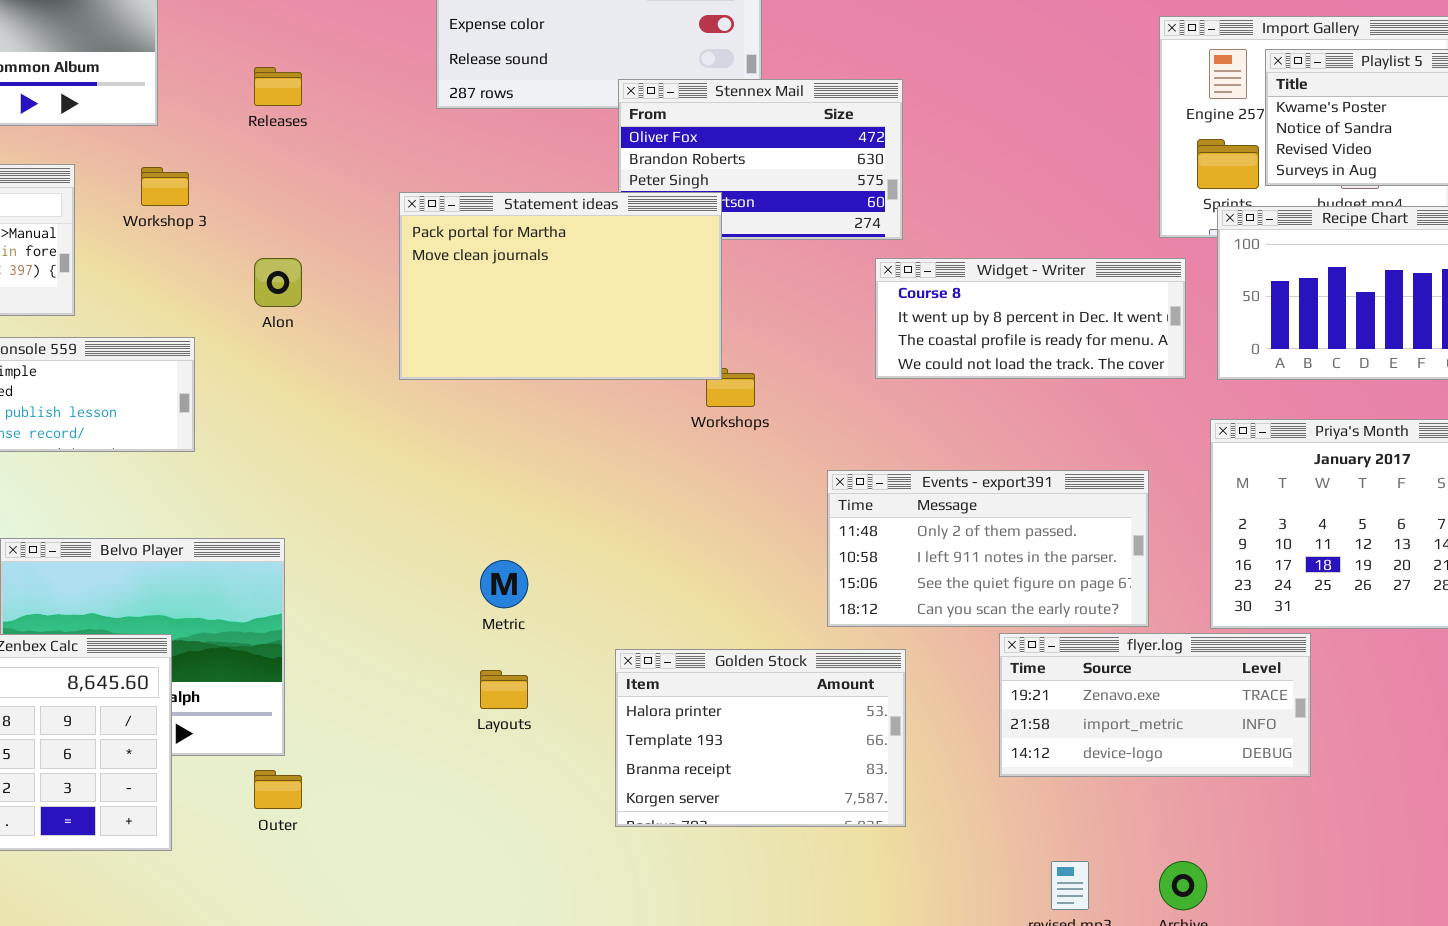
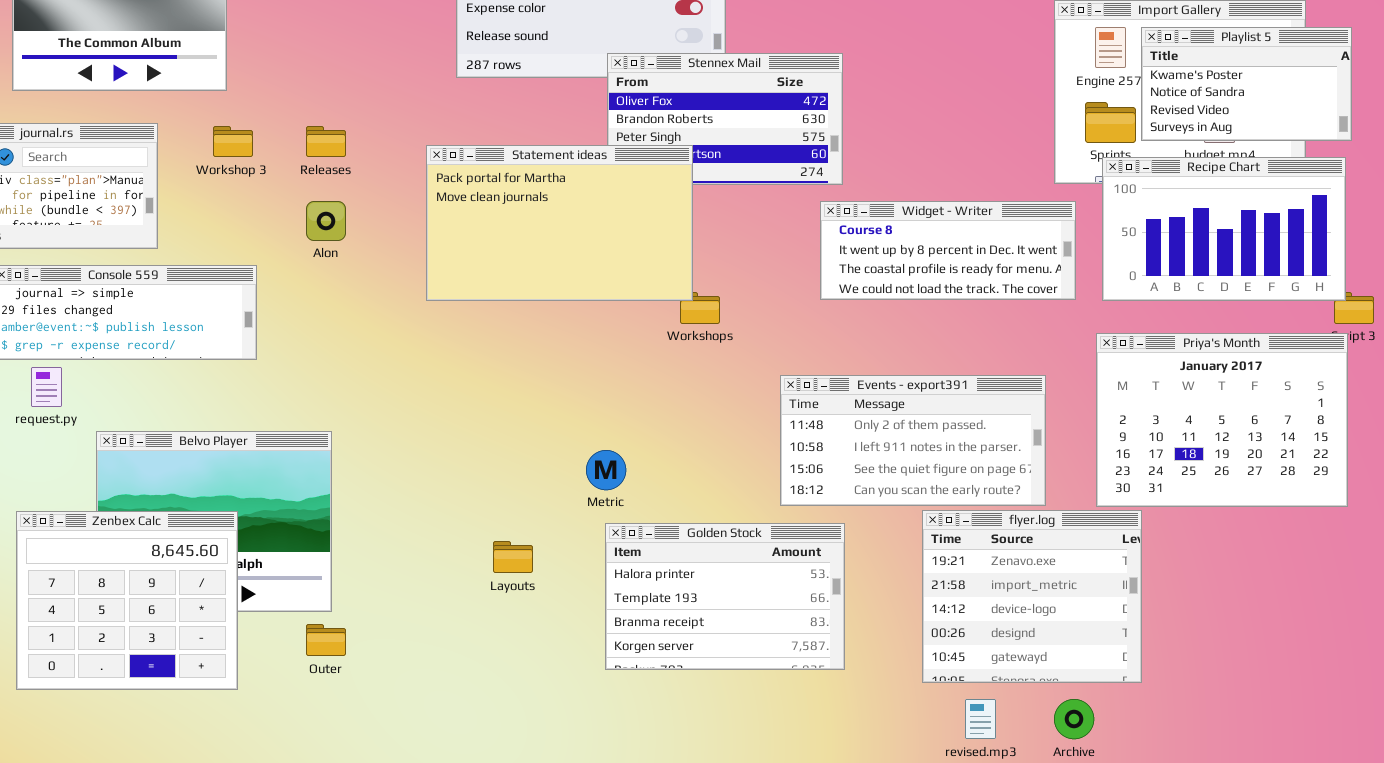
Releases: [254,67,302,106] -> [306,126,346,157], moved
Metric: [480,560,528,608] -> [586,450,626,490], moved
flyer.log: [999,633,1311,777] -> [922,510,1142,683], resized

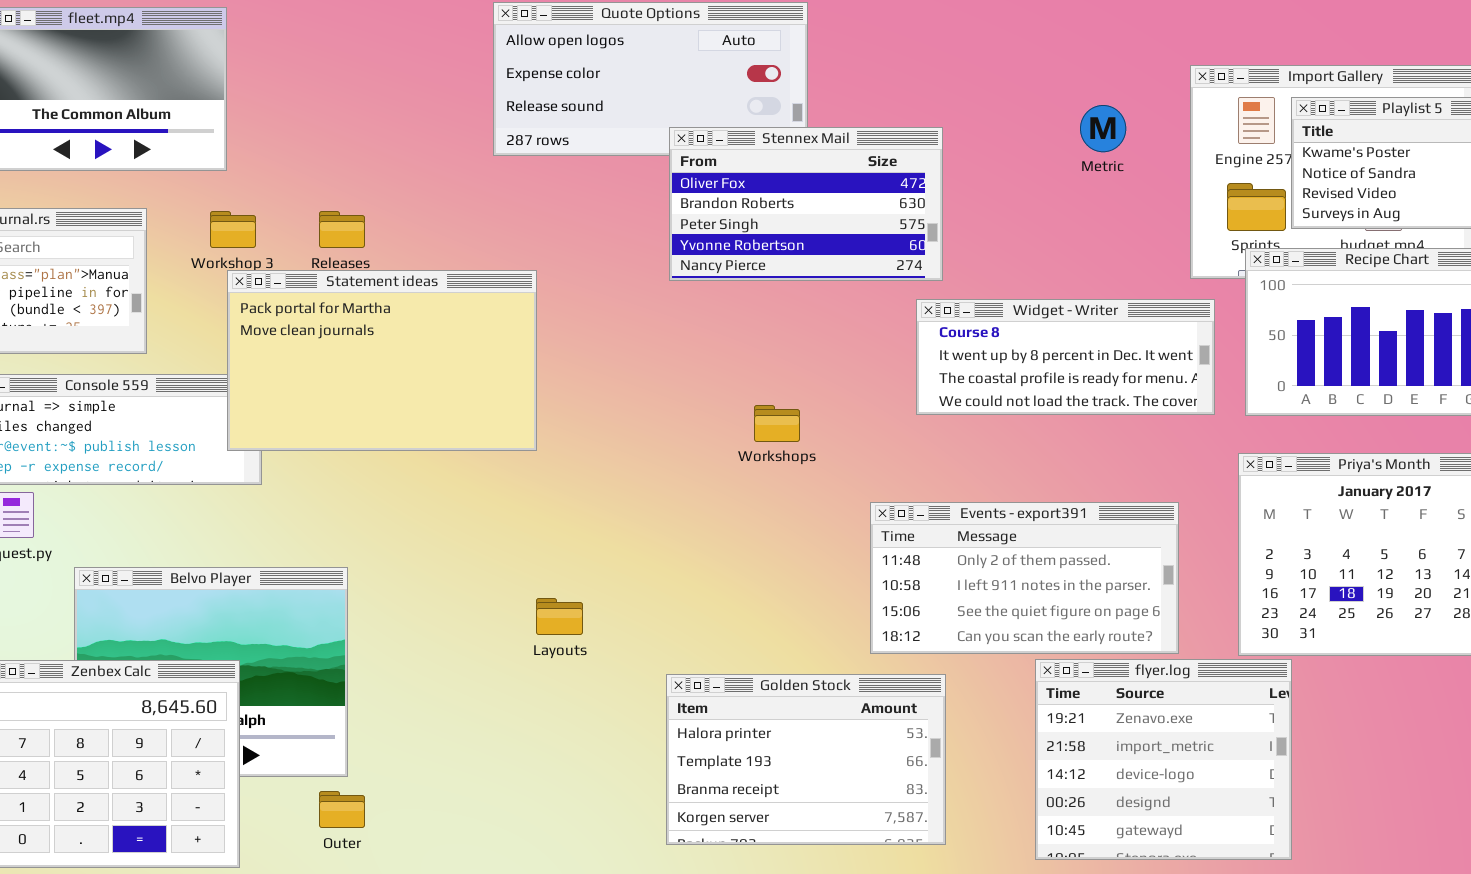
Statement ideas: [426,145,693,301] -> [227,270,537,451], moved
Metric: [586,450,626,490] -> [1080,105,1126,152], moved
Layouts: [493,541,533,573] -> [536,598,583,635], moved

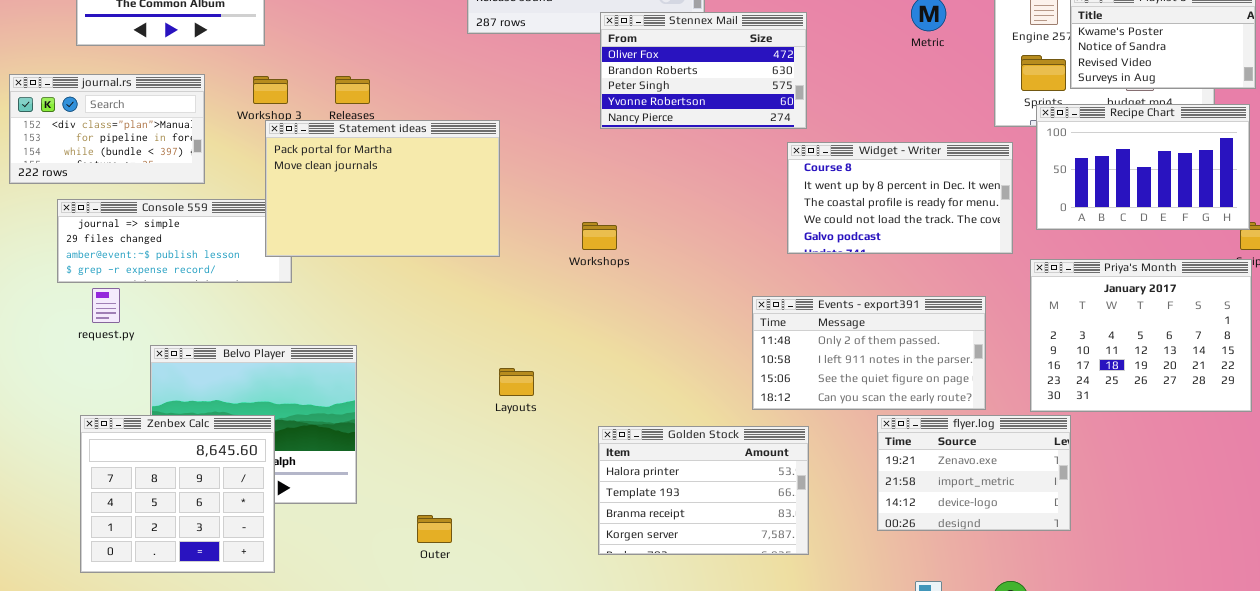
Widget - Writer: [916,299,1215,415] -> [787,142,1013,254], resized
Workshops: [754,405,800,442] -> [582,222,617,250], moved
flyer.log: [1035,659,1292,860] -> [877,415,1071,531], resized
Outer: [319,791,365,828] -> [417,515,452,543], moved

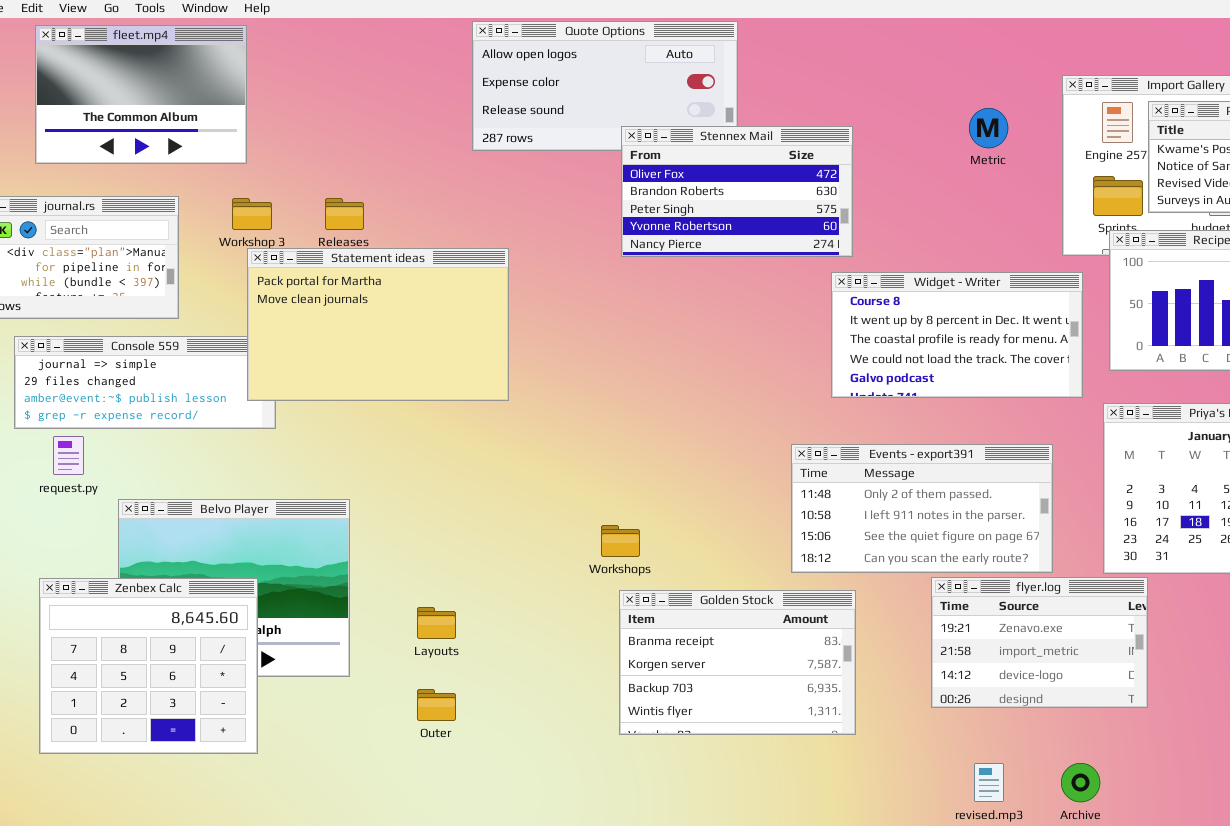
Workshops: [582,222,617,250] -> [601,525,640,557], moved
Layouts: [499,368,534,396] -> [417,607,456,639], moved
Golden Stock: [598,426,809,555] -> [619,590,856,735], scrolled down 2 rows

